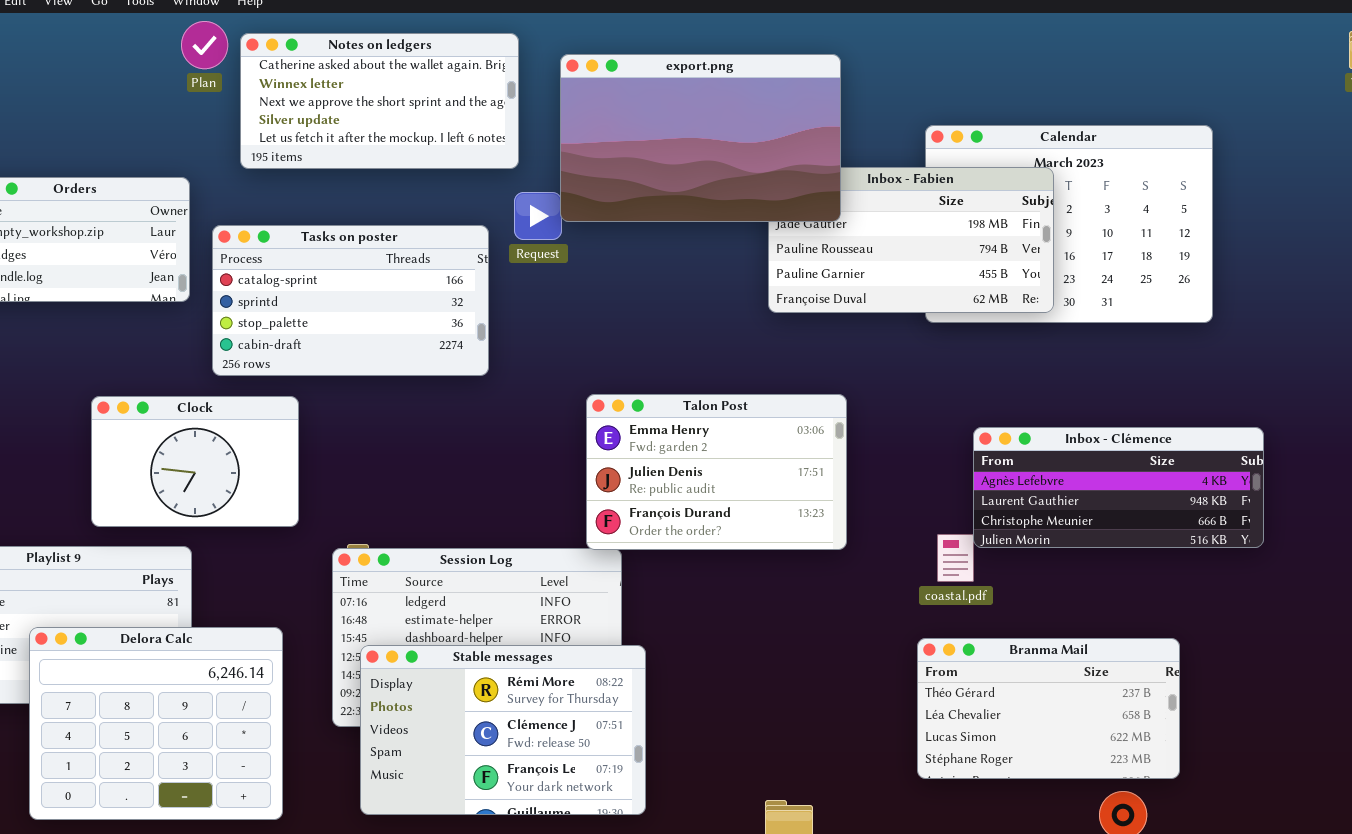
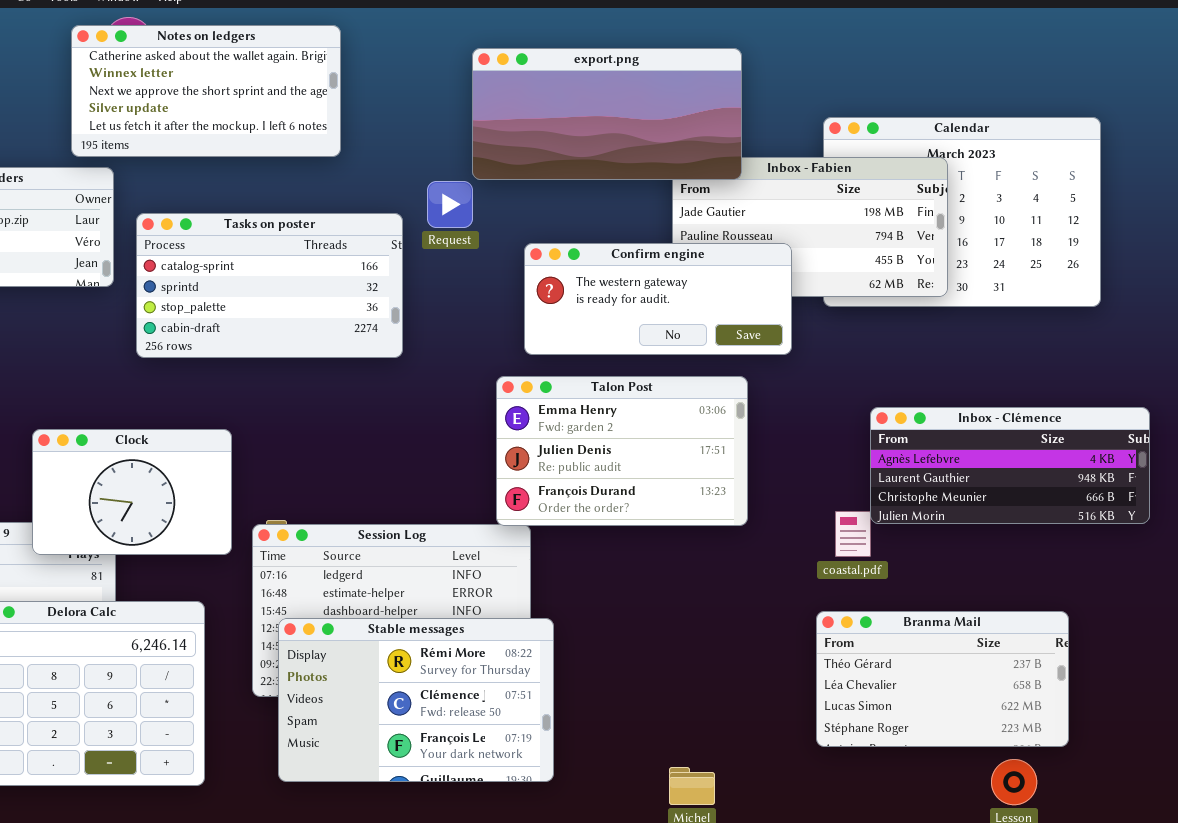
Notes on ledgers: [240,33,519,169] -> [71,25,341,157], moved
export.png: [560,54,841,222] -> [472,48,742,180], resized
Confirm engine: none -> [524,243,792,355], opened
Clock: [91,396,299,527] -> [32,429,232,555], moved

